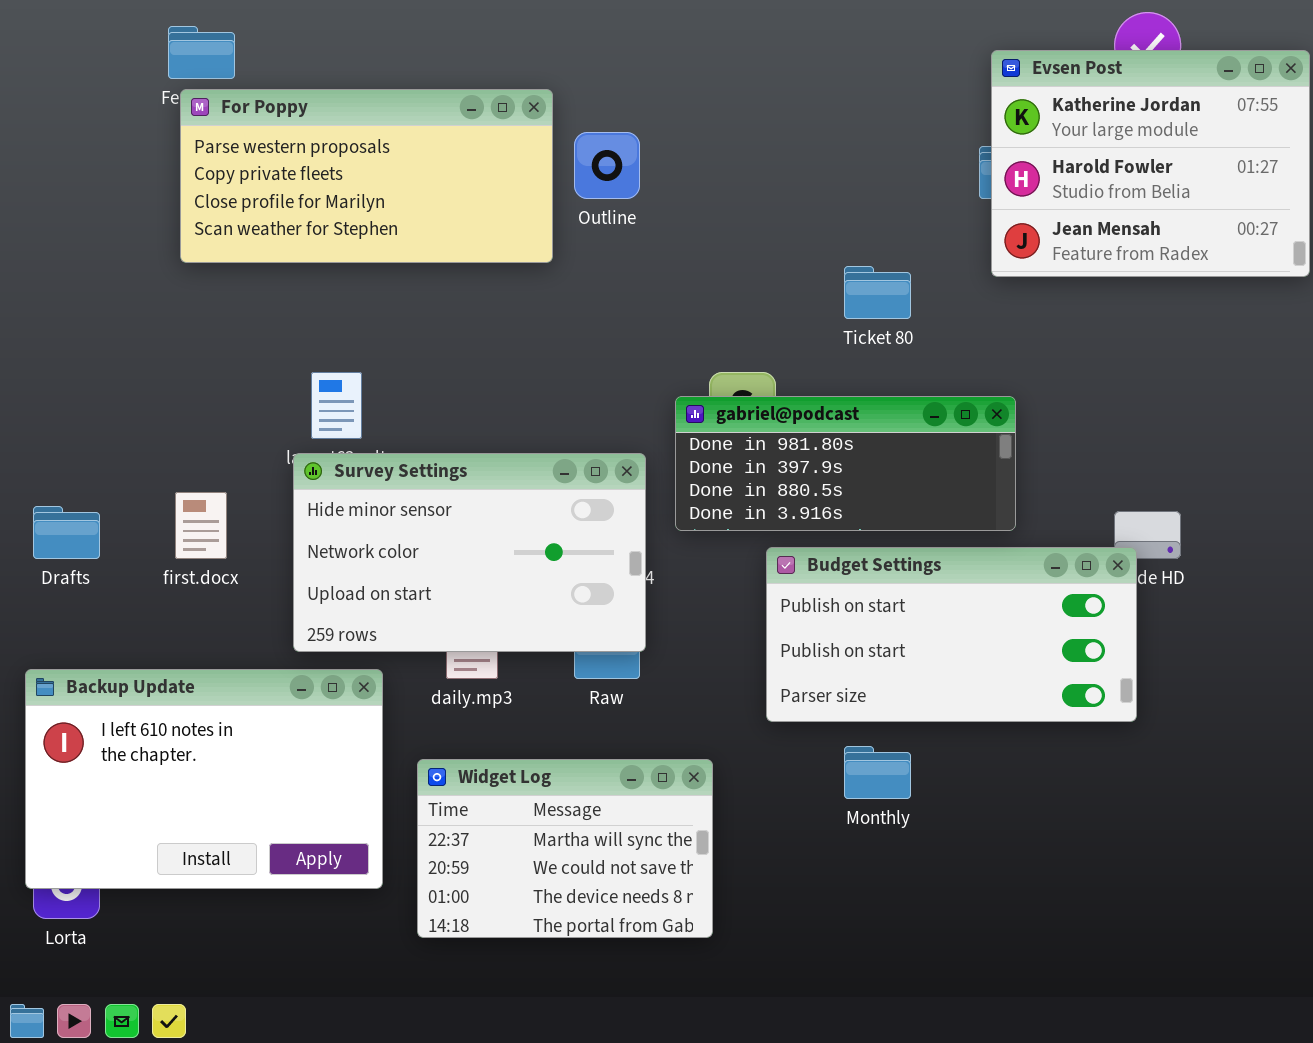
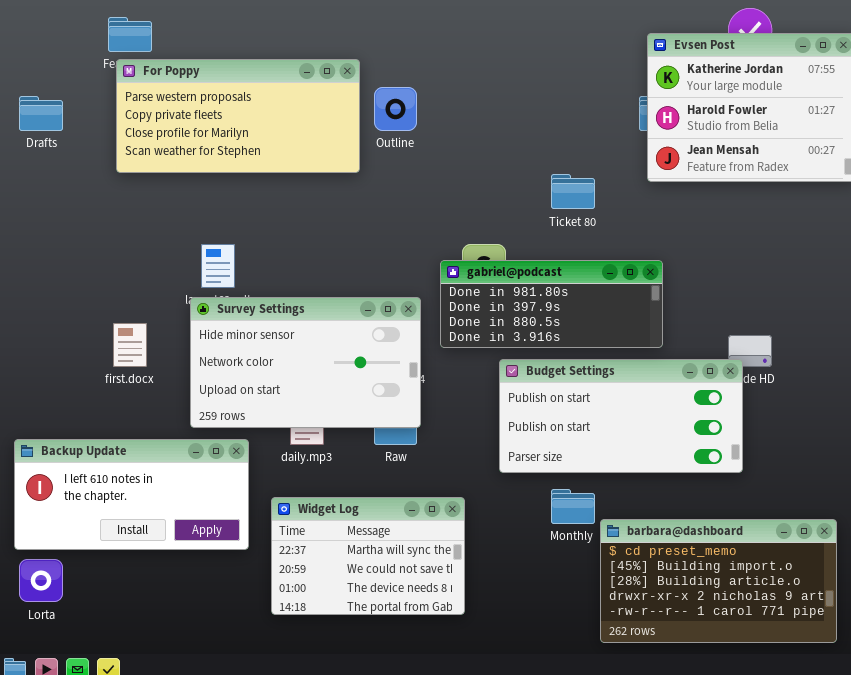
Drafts: [33,506,100,559] -> [19,96,63,131], moved
Backup Update: [25,669,383,889] -> [14,439,249,550], resized
barbara@dashboard: none -> [600,519,837,643], opened

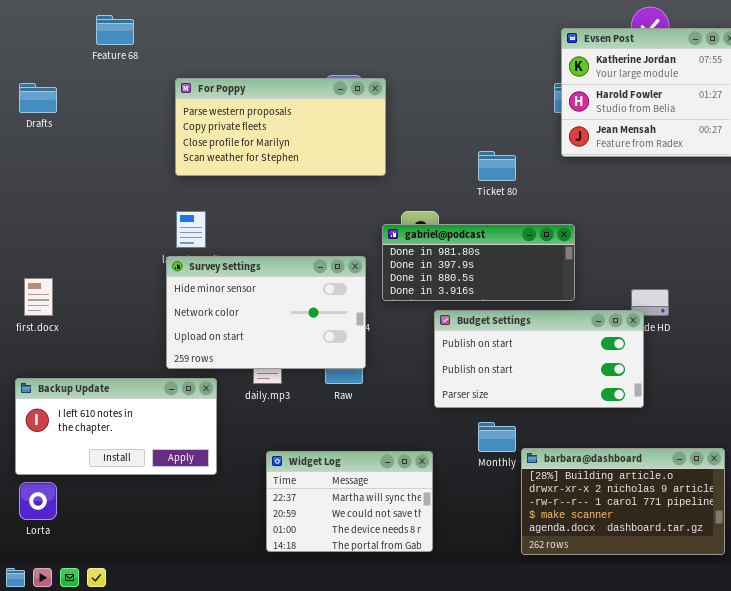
For Poppy: [116,59,360,173] -> [175,78,386,176], moved
first.docx: [113,323,147,367] -> [24,278,53,316], moved
Widget Log: [271,497,465,615] -> [266,451,433,552], moved
barbara@dashboard: [600,519,837,643] -> [521,448,725,555], scrolled down 2 rows

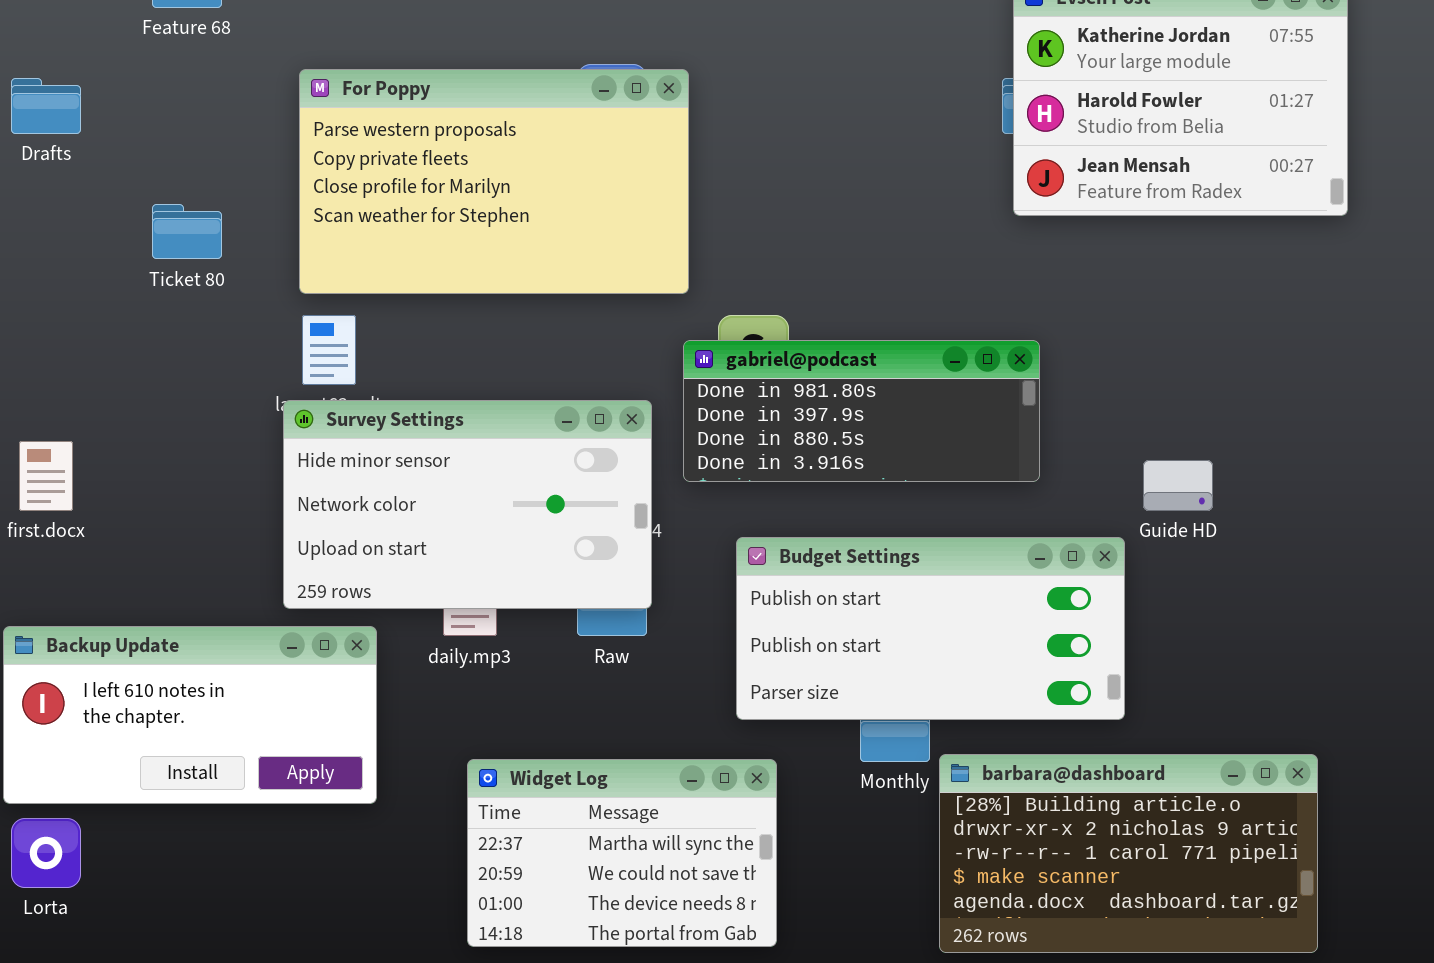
For Poppy: [175,78,386,176] -> [299,69,689,294], resized
Ticket 80: [478,151,516,181] -> [152,204,222,259], moved
Budget Settings: [434,310,644,408] -> [736,537,1125,720], moved

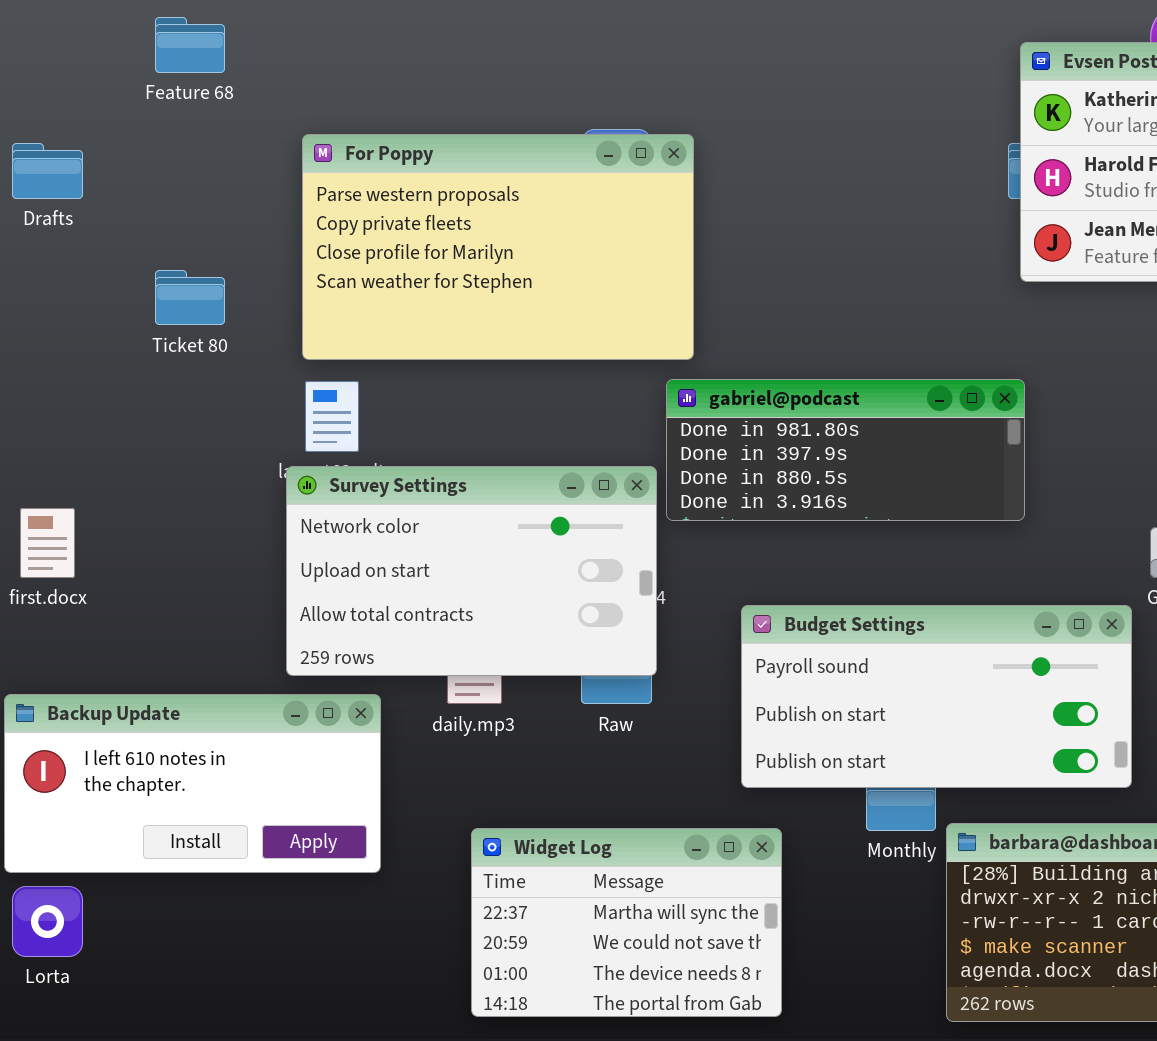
gabriel@podcast: [683,340,1040,482] -> [666,379,1025,521], moved
Survey Settings: [283,400,652,609] -> [286,466,657,676], scrolled down 1 row
Budget Settings: [736,537,1125,720] -> [741,605,1132,788], scrolled up 1 row

